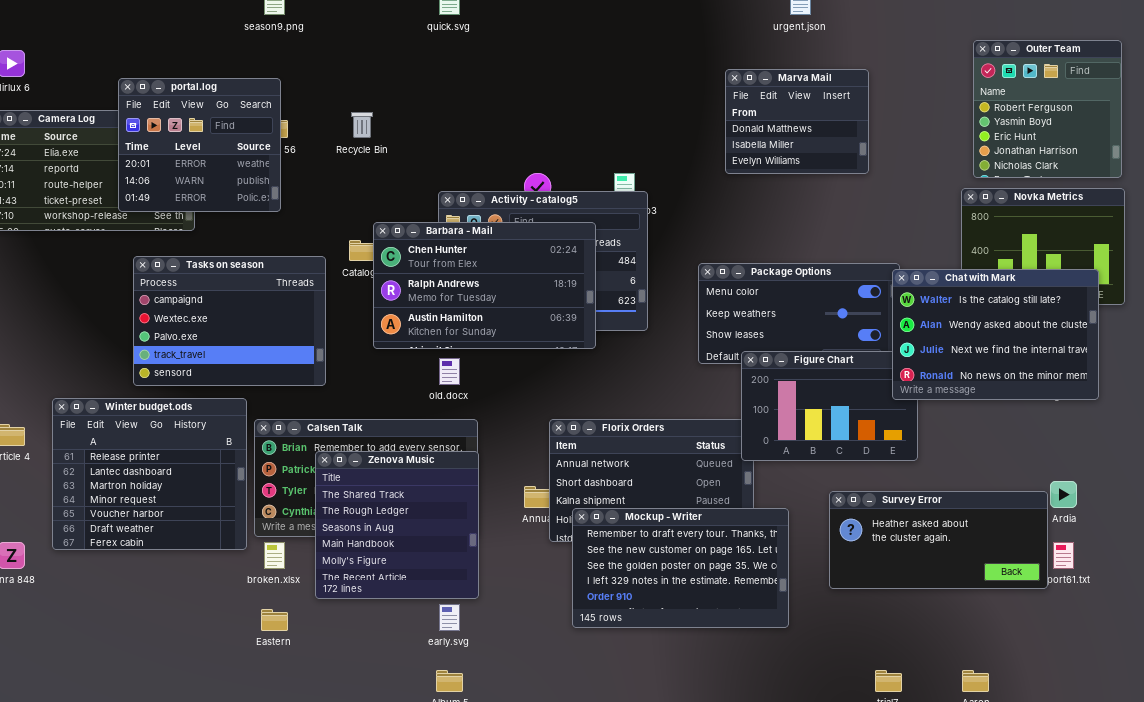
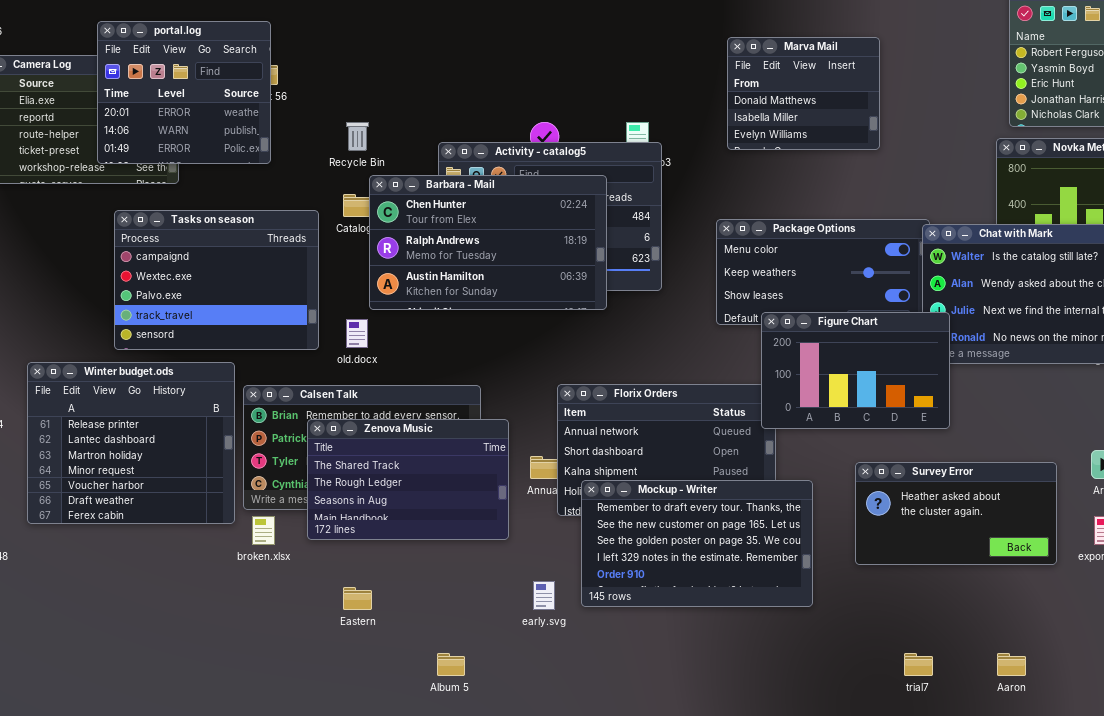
Marva Mail: [725,69,869,174] -> [727,37,880,150], moved
Recycle Bin: [351,112,373,138] -> [346,122,369,151], moved
Figure Chart: [741,351,918,461] -> [761,312,950,429], raised
old.docx: [439,358,460,385] -> [346,319,368,348], moved
Zenova Music: [315,451,479,599] -> [307,419,509,540], resized
Survey Error: [829,491,1048,589] -> [855,462,1057,565], resized
early.svg: [439,604,460,631] -> [533,581,555,610], moved
Eastern: [261,609,288,631] -> [343,587,372,610], moved

